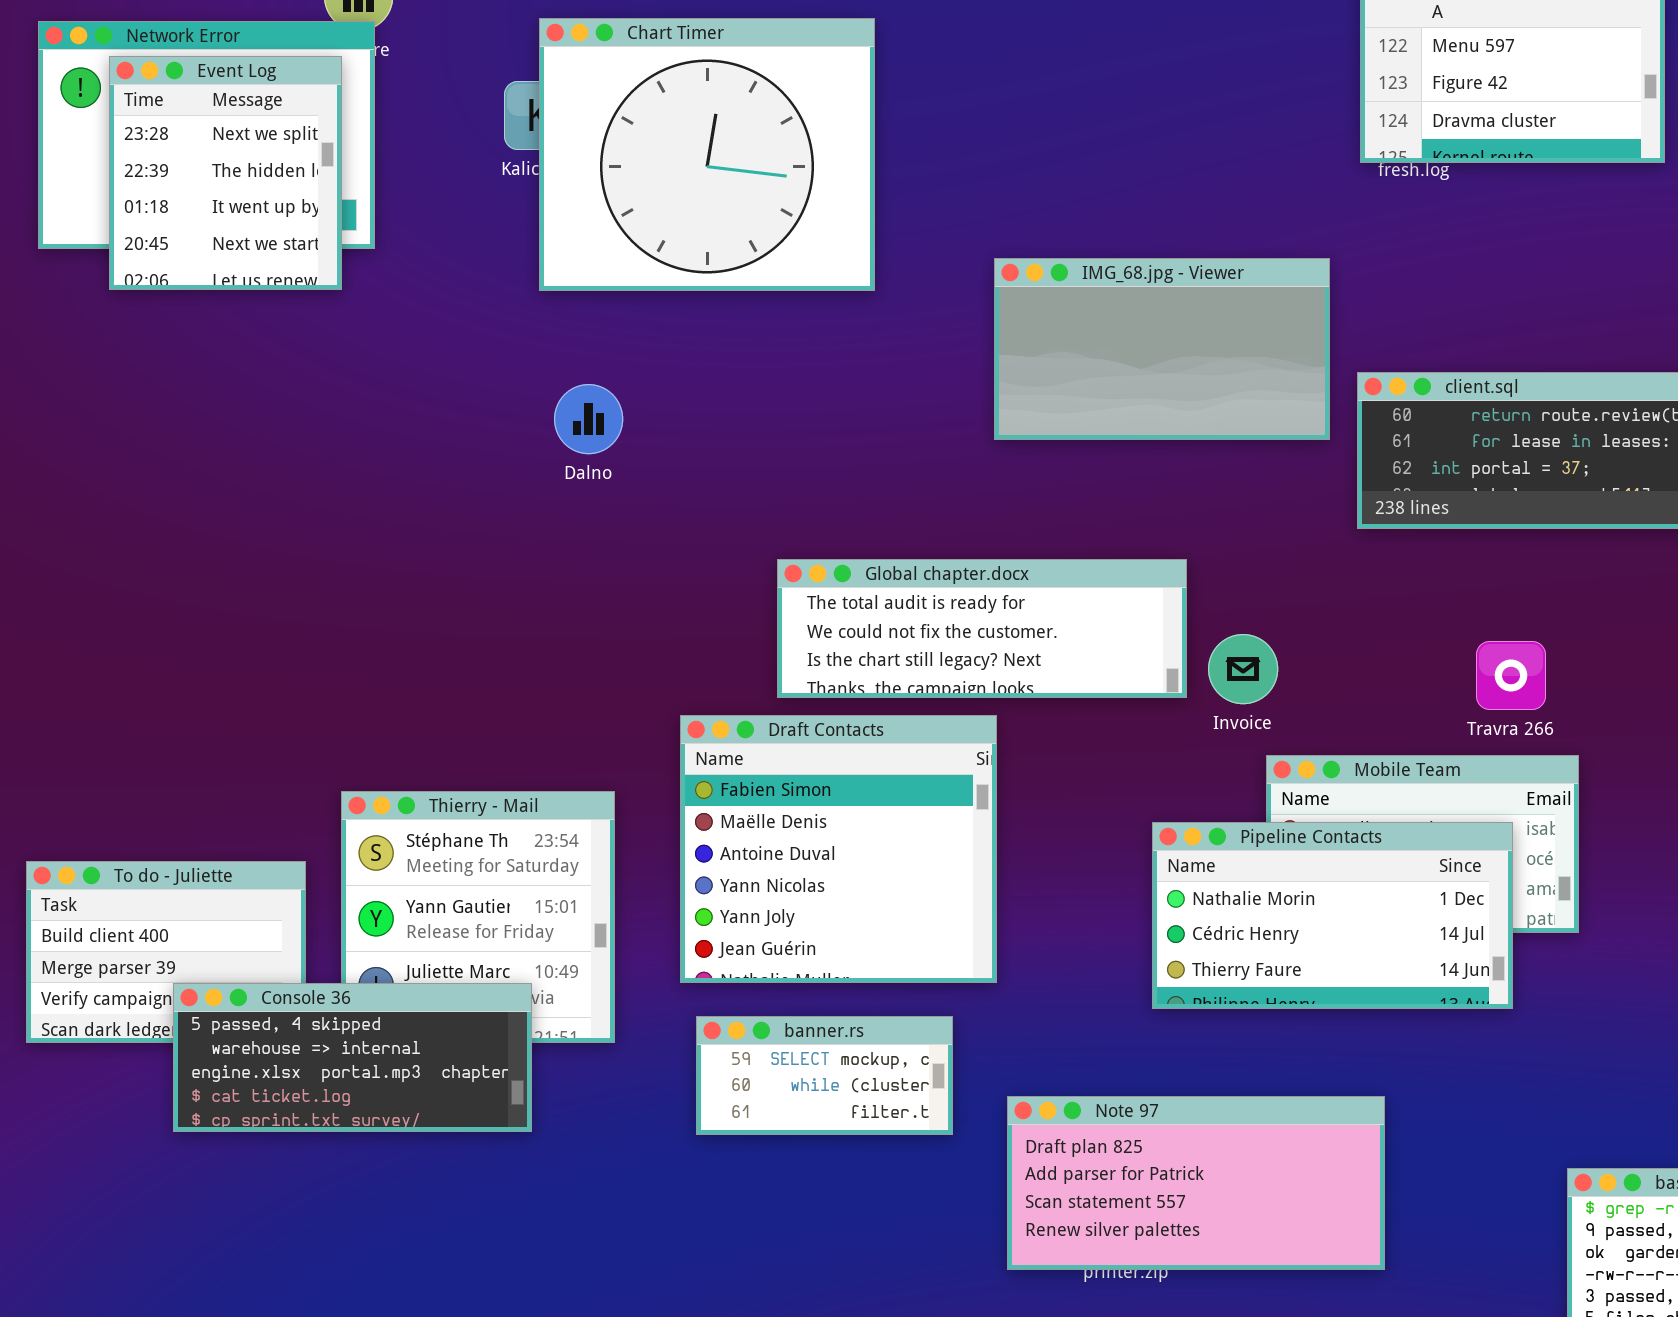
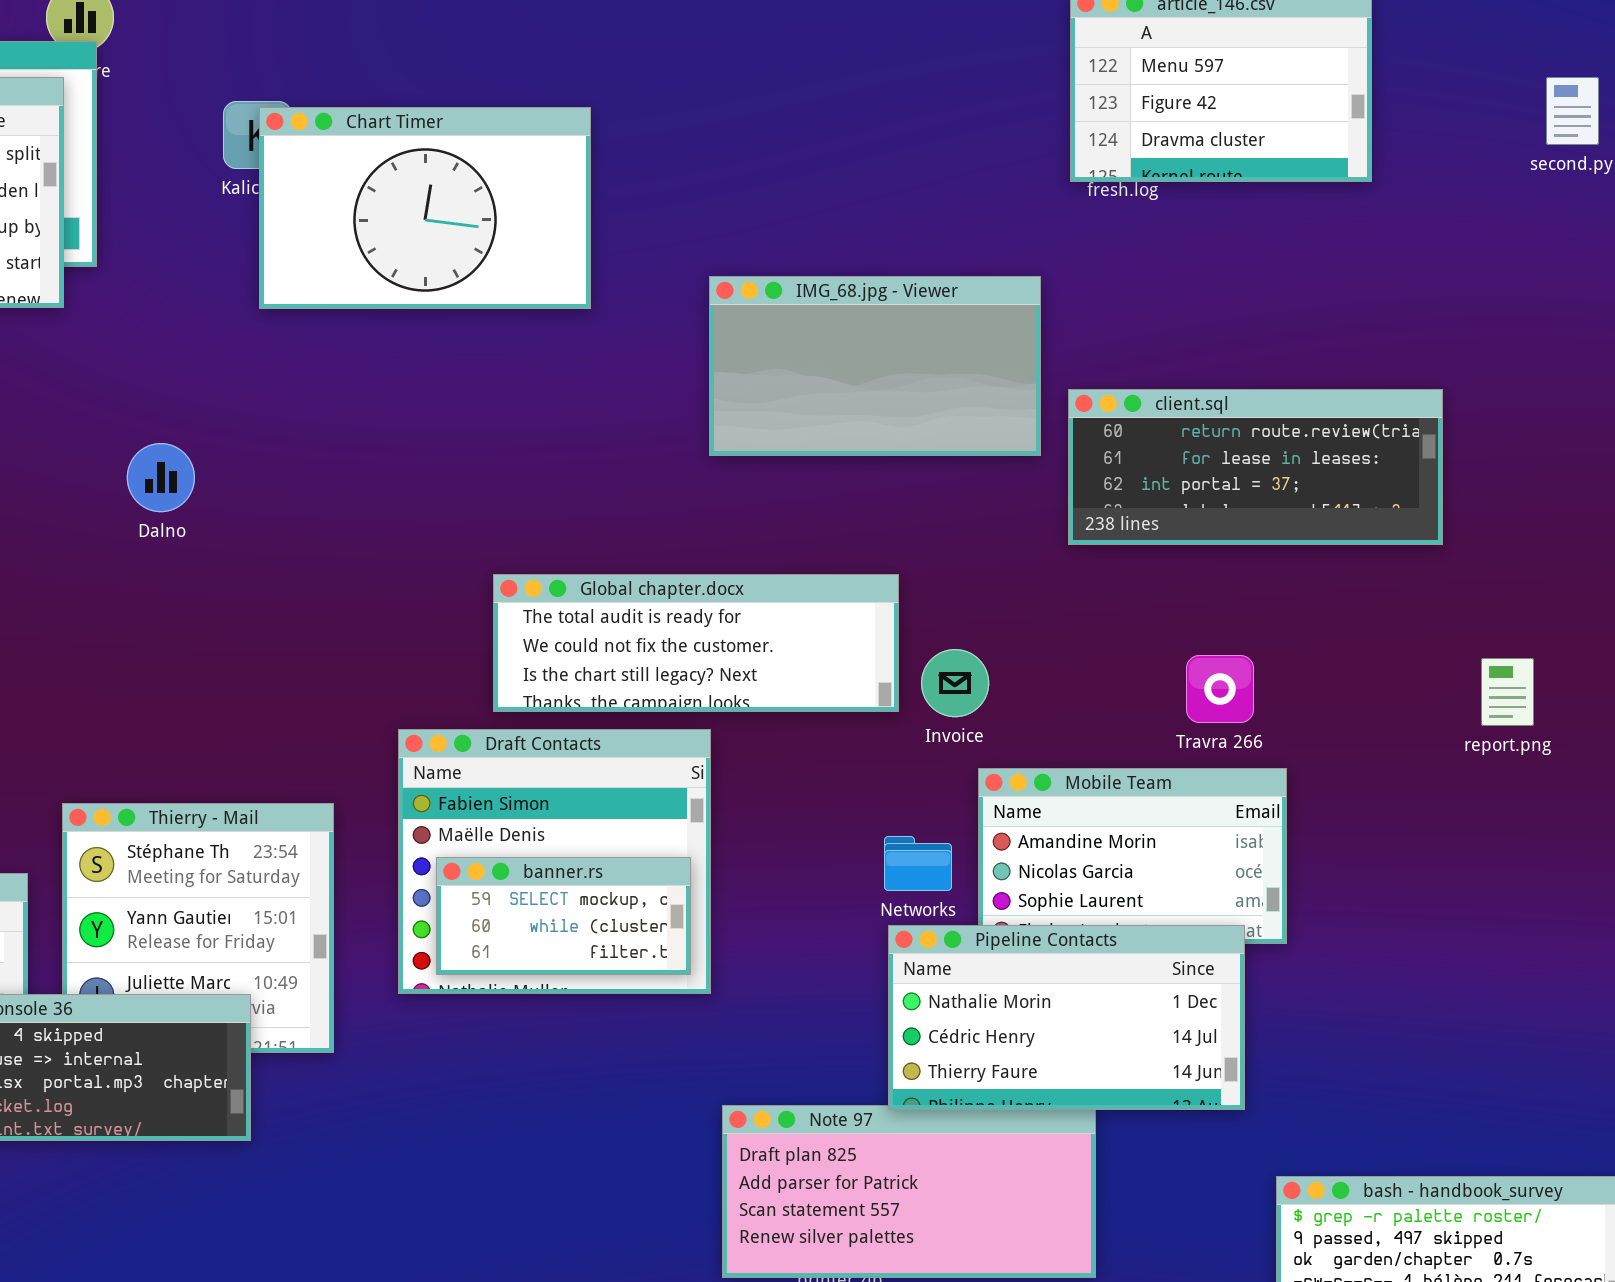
Chart Timer: [539,18,875,291] -> [259,107,591,309], resized
Dalno: [554,384,623,454] -> [127,443,195,512], moved
Pipeline Contacts: [1152,822,1513,1009] -> [888,925,1245,1110], moved
banner.rs: [696,1016,953,1135] -> [436,857,691,975], moved

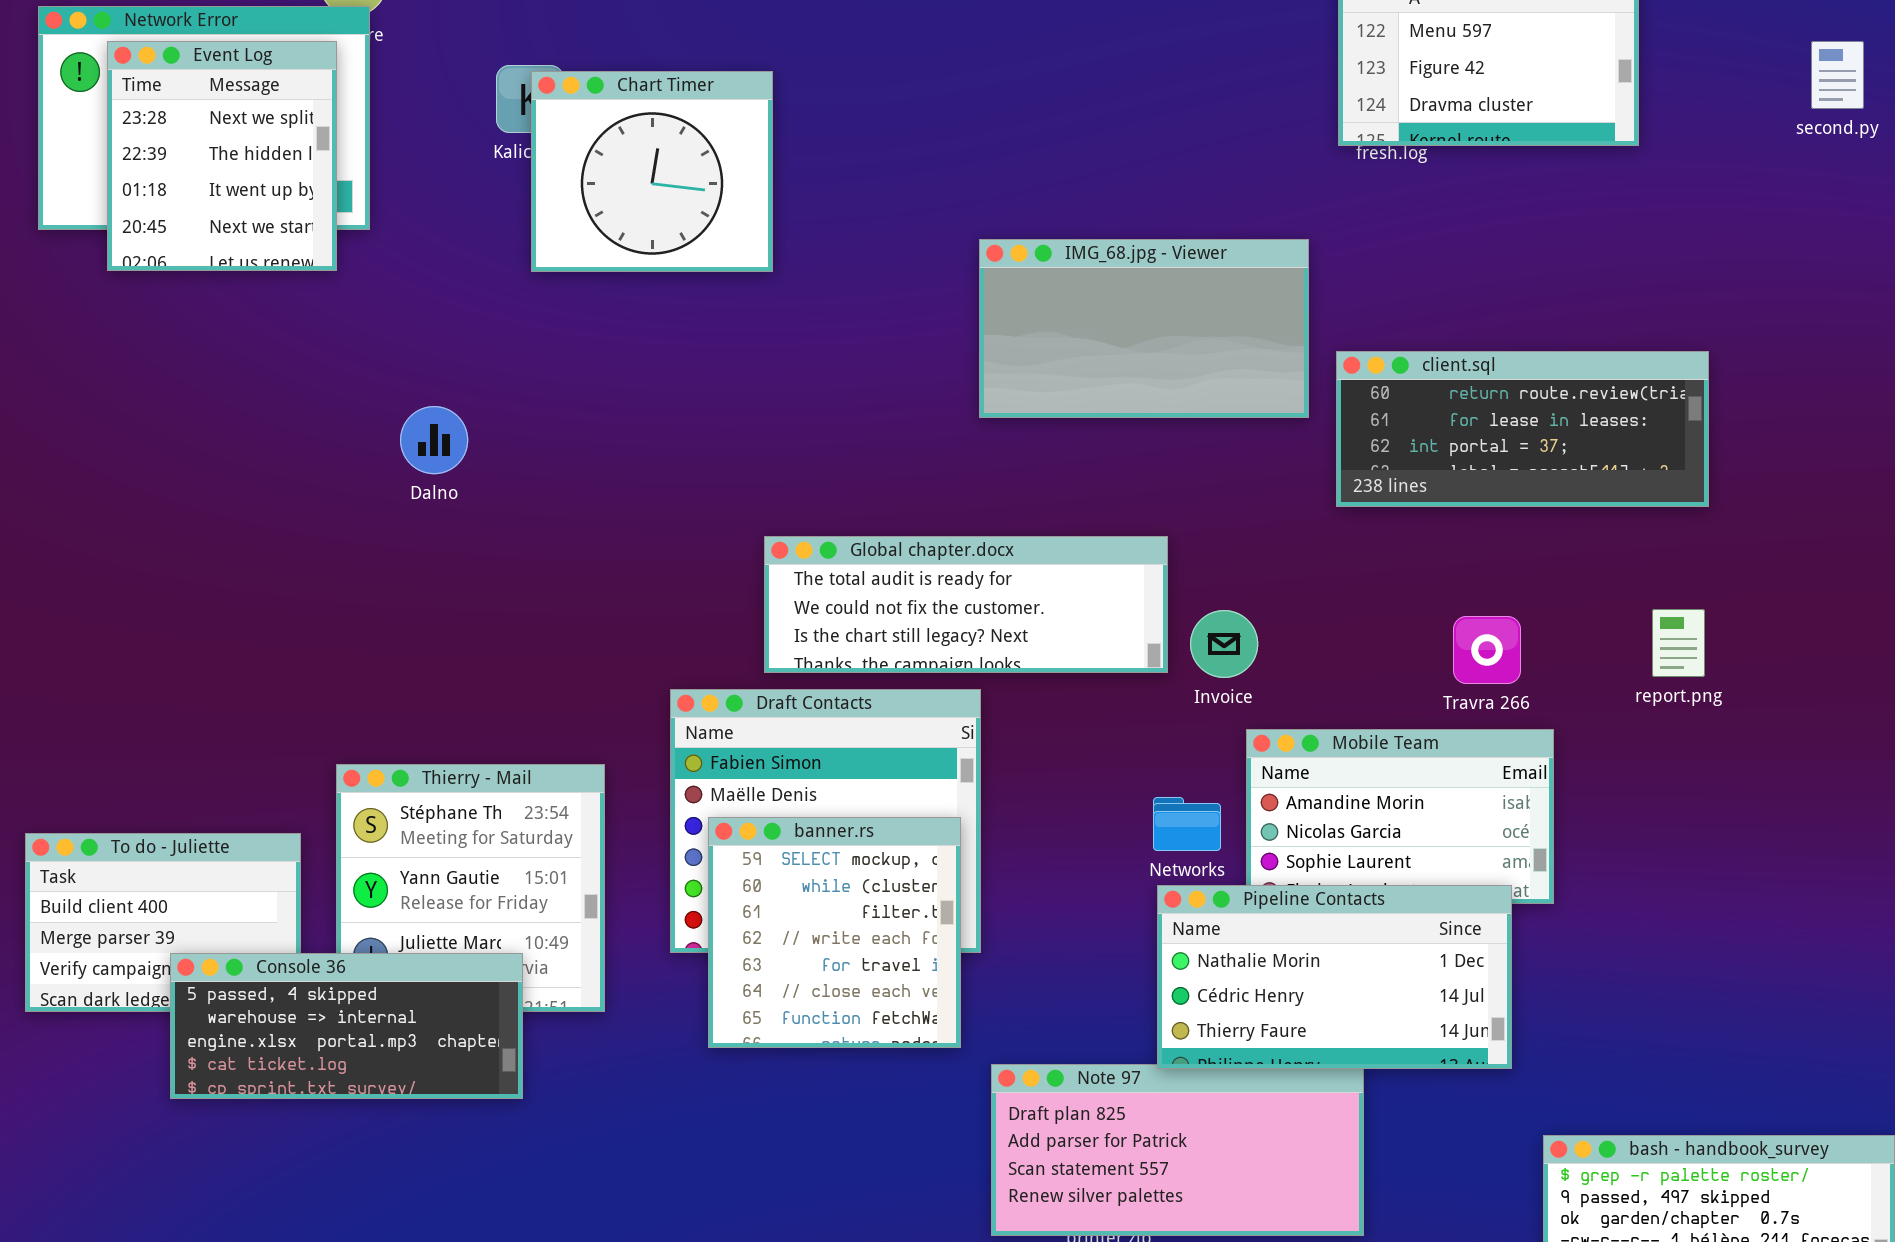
Chart Timer: [259,107,591,309] -> [531,71,773,272], resized
report.png: [1481,658,1534,726] -> [1652,609,1705,677], moved
banner.rs: [436,857,691,975] -> [708,817,961,1048], resized

